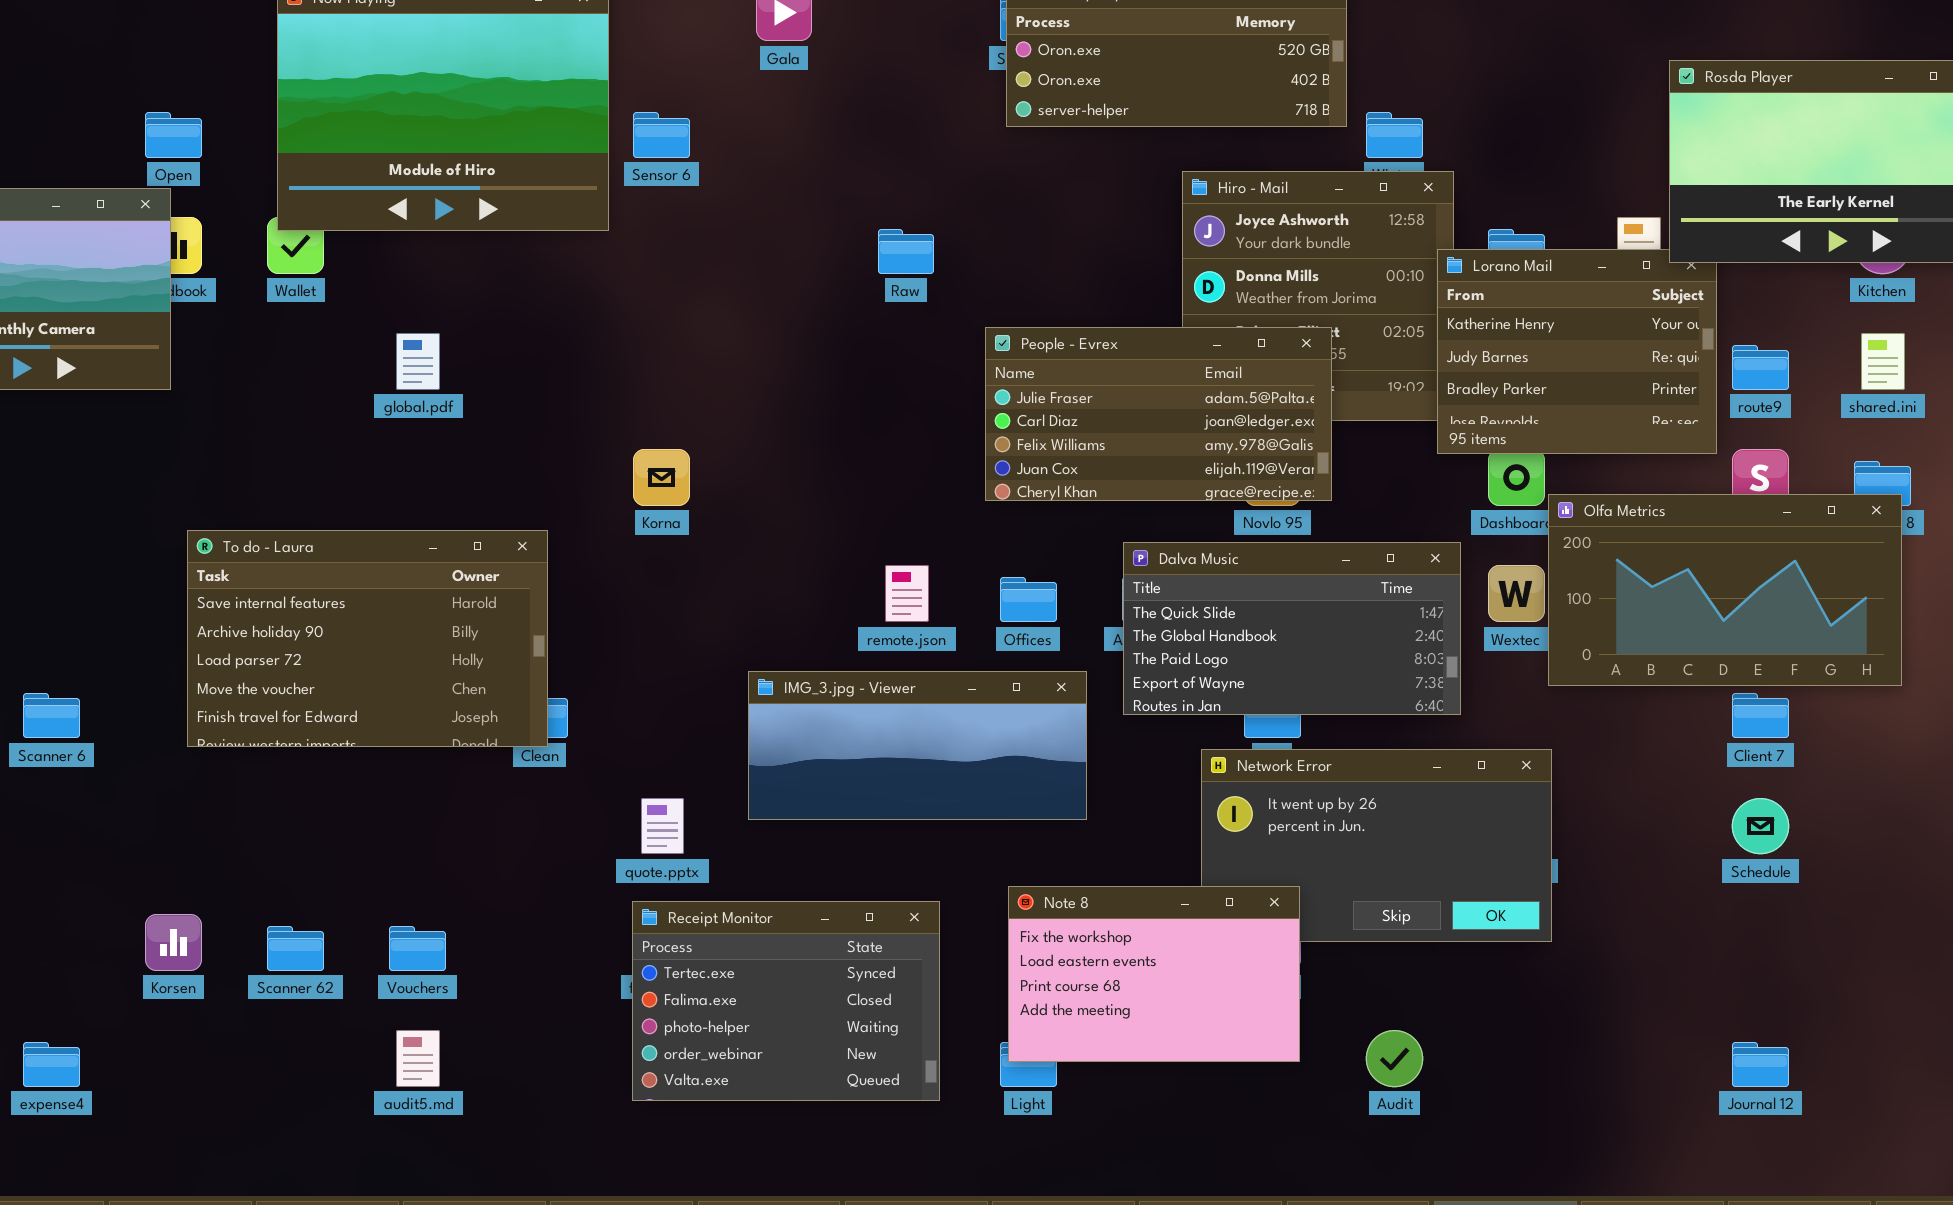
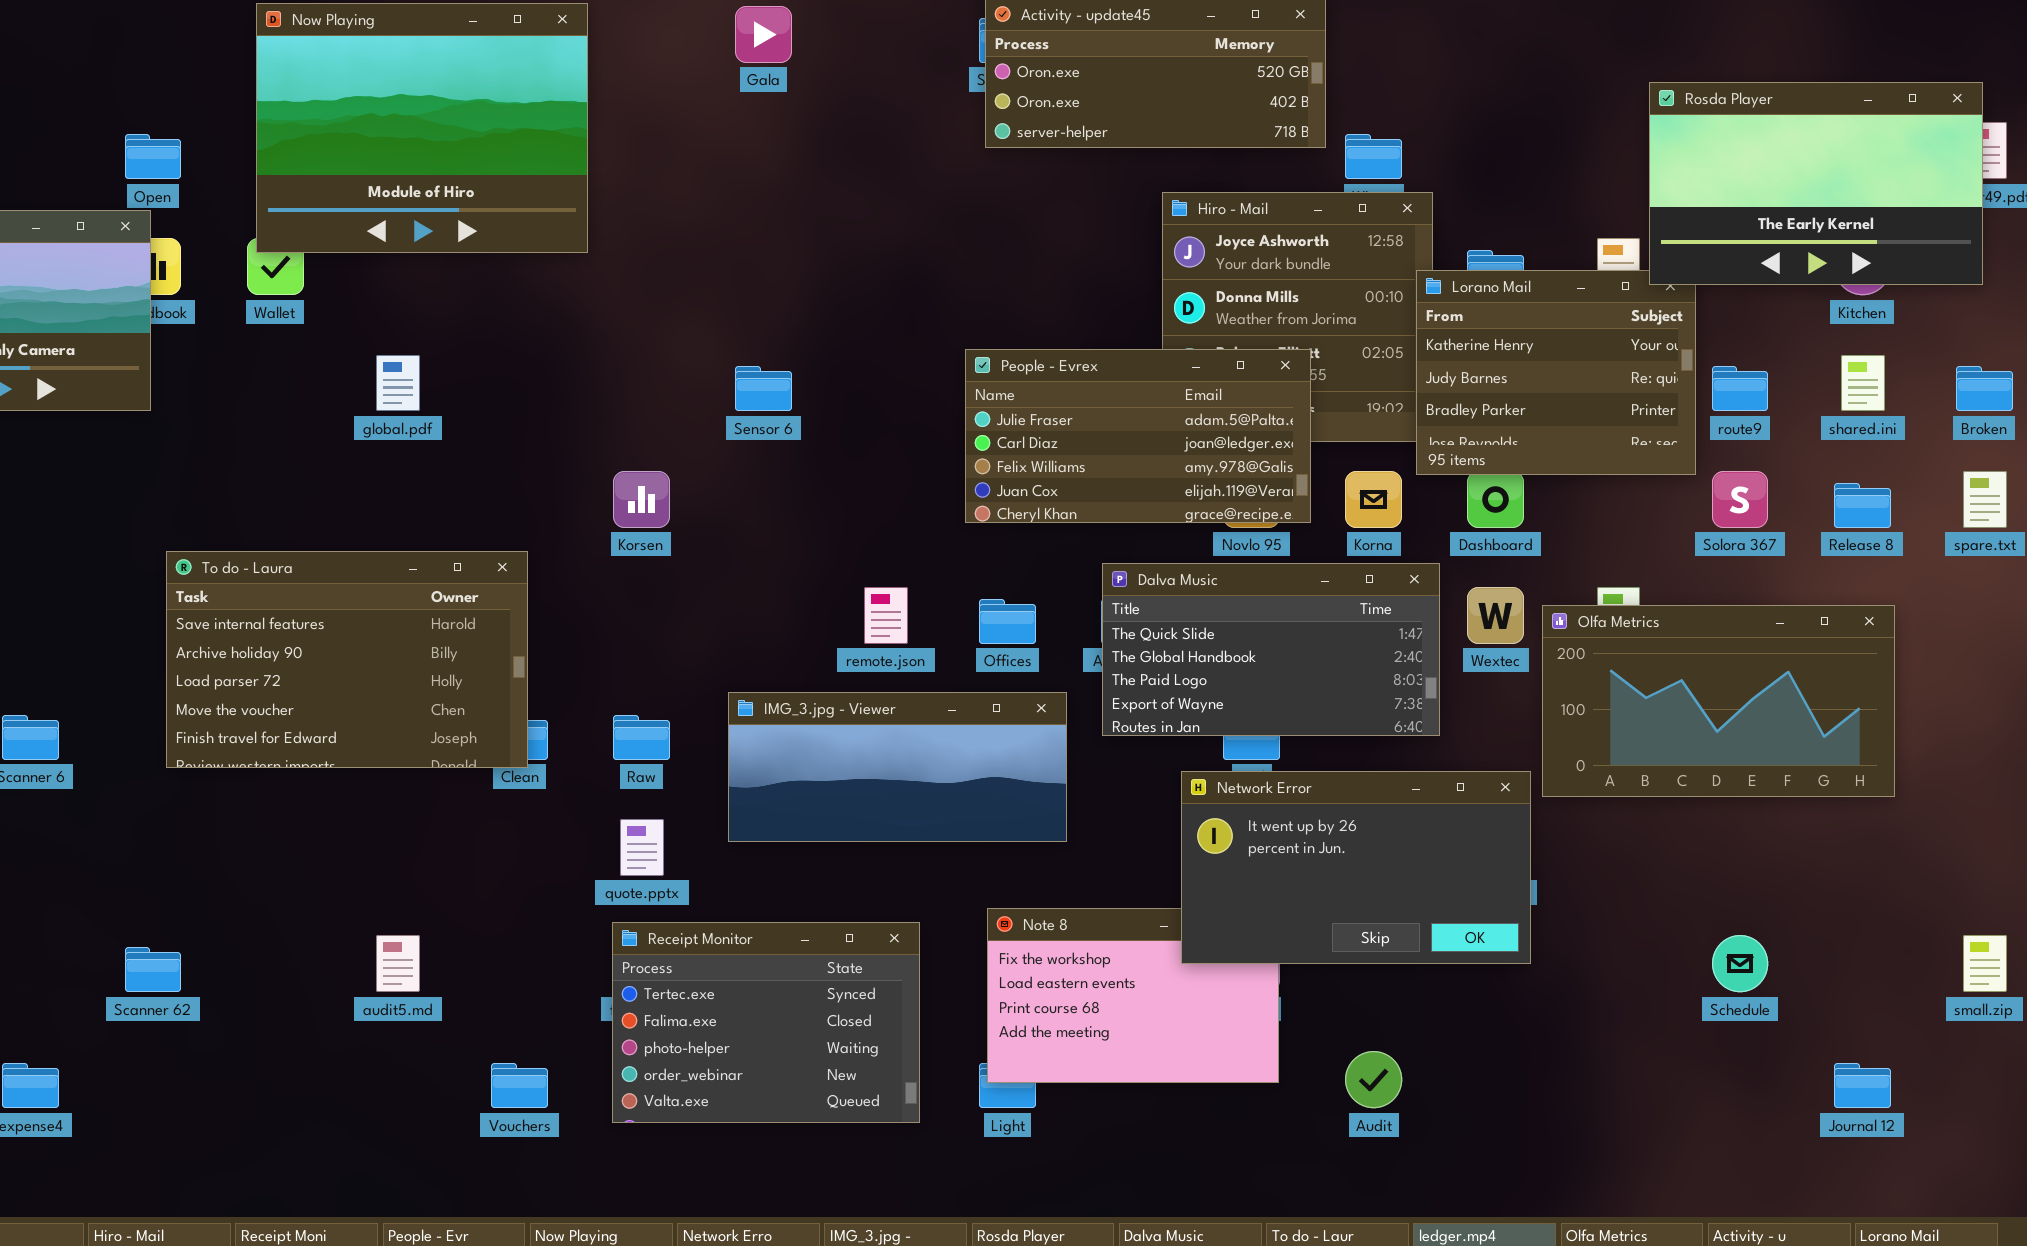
Sensor 6: [633,112,690,158] -> [735,366,792,411], moved
Raw: [878,229,934,274] -> [613,715,670,760], moved
Korna: [633,449,690,506] -> [1345,471,1402,528], moved
Olfa Metrics: [1548,494,1902,686] -> [1542,605,1895,797], moved
Network Error: [1201,749,1552,942] -> [1181,771,1531,964], raised
Schedule: [1732,798,1789,854] -> [1712,935,1768,992], moved
Korsen: [145,914,202,971] -> [613,471,670,528], moved
Scanner 62: [267,926,324,971] -> [125,947,181,992], moved
Vouchers: [389,926,446,971] -> [491,1063,548,1108], moved
audit5.md: [396,1030,440,1087] -> [376,935,420,992], moved
Journal 12: [1732,1042,1789,1087] -> [1834,1063,1891,1108], moved

